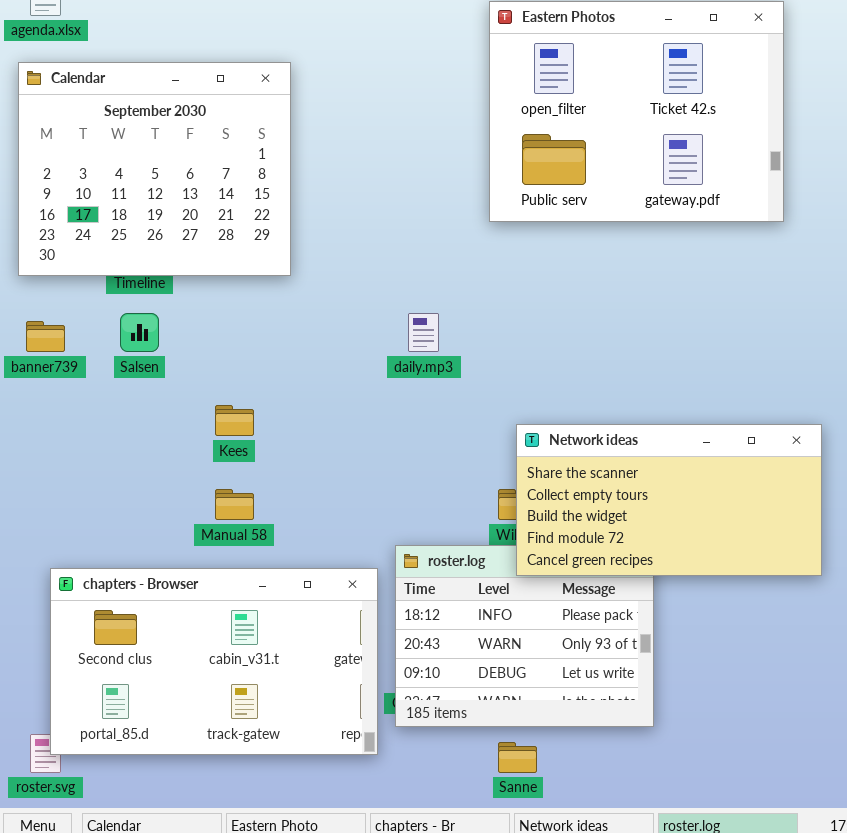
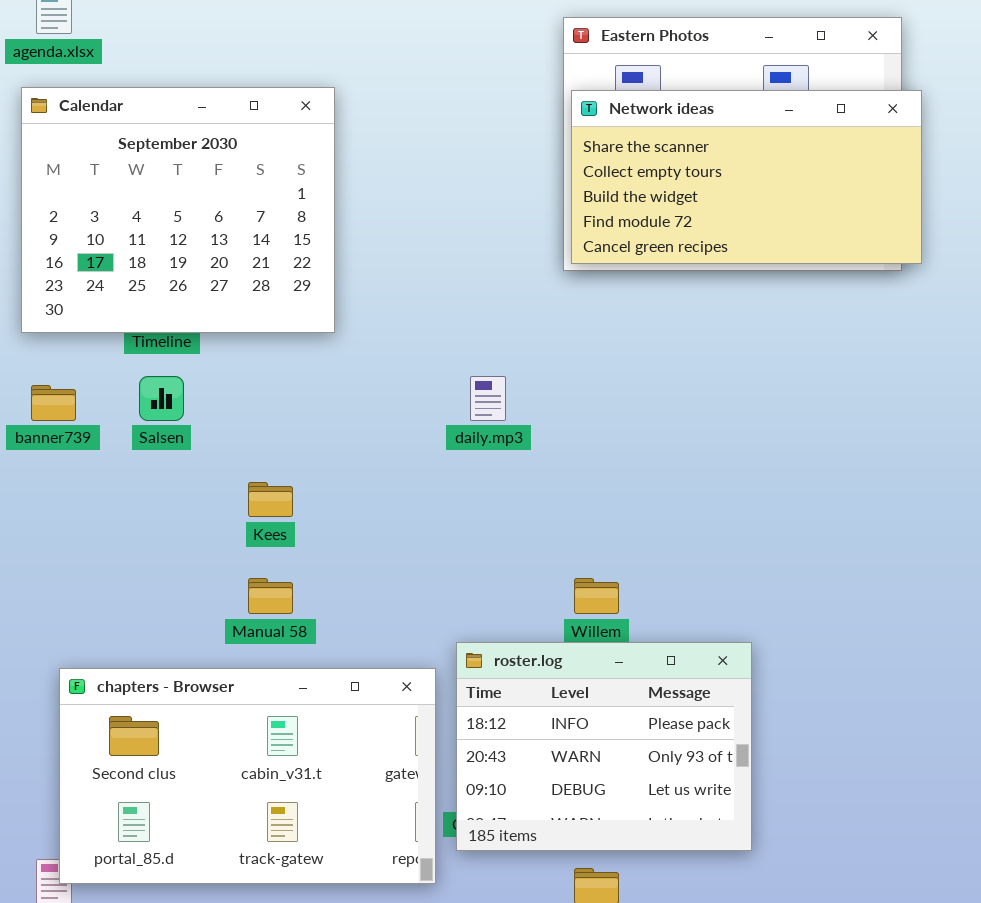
Network ideas: [516,424,822,576] -> [571,90,922,264], moved

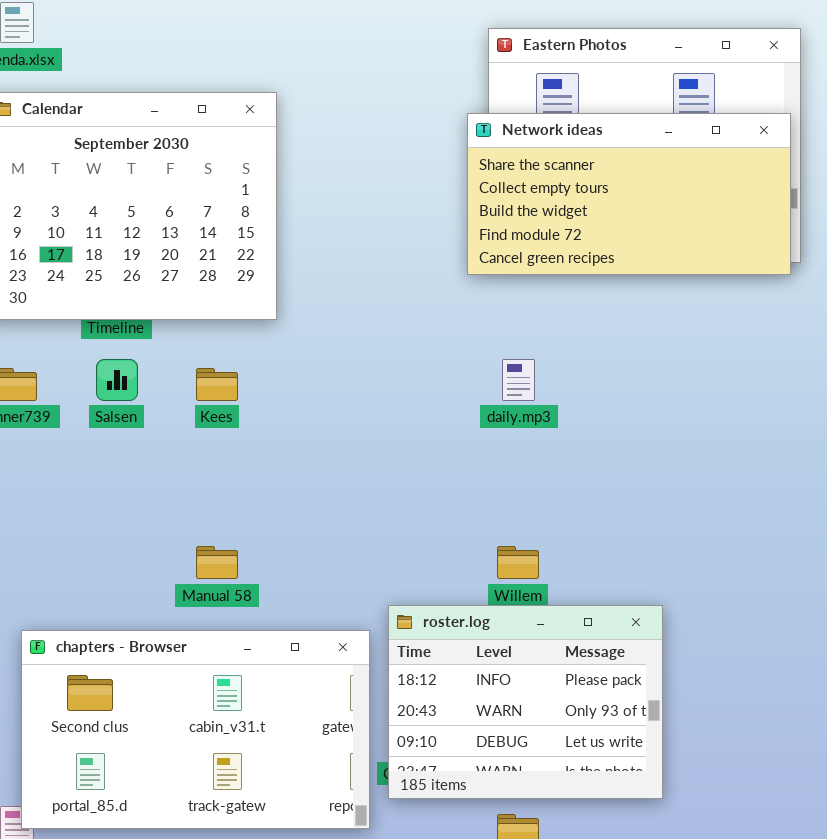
Network ideas: [571,90,922,264] -> [467,113,791,275], moved
daily.mp3: [470,376,506,421] -> [502,359,535,401], moved
Kees: [248,482,293,517] -> [196,368,238,401], moved

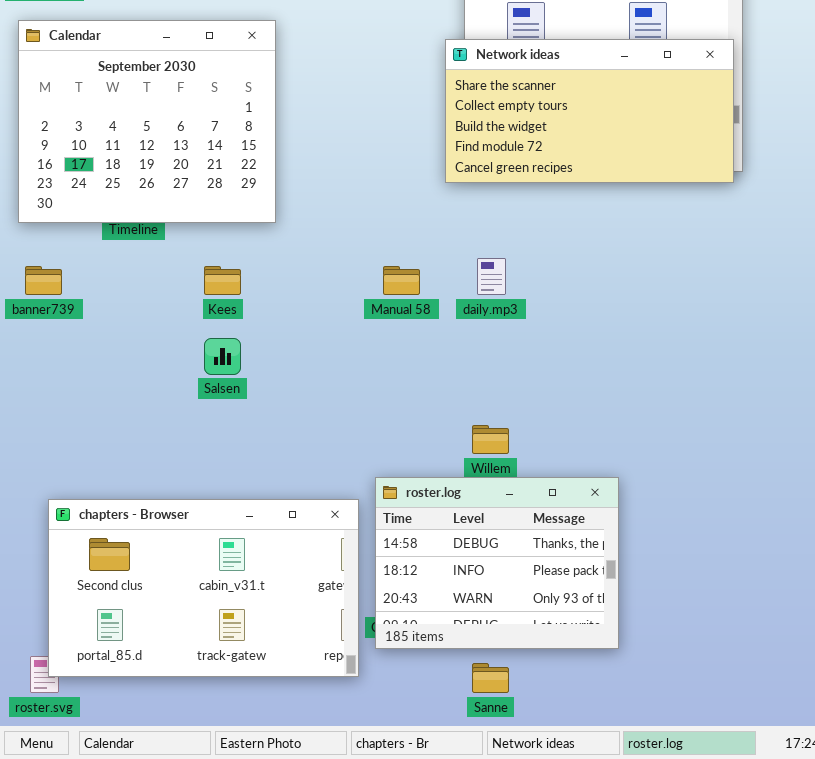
Salsen: [96,359,138,401] -> [204,338,241,375], moved
Manual 58: [196,546,238,579] -> [383,266,420,295], moved
roster.log: [388,605,663,799] -> [375,477,619,649], scrolled up 1 row

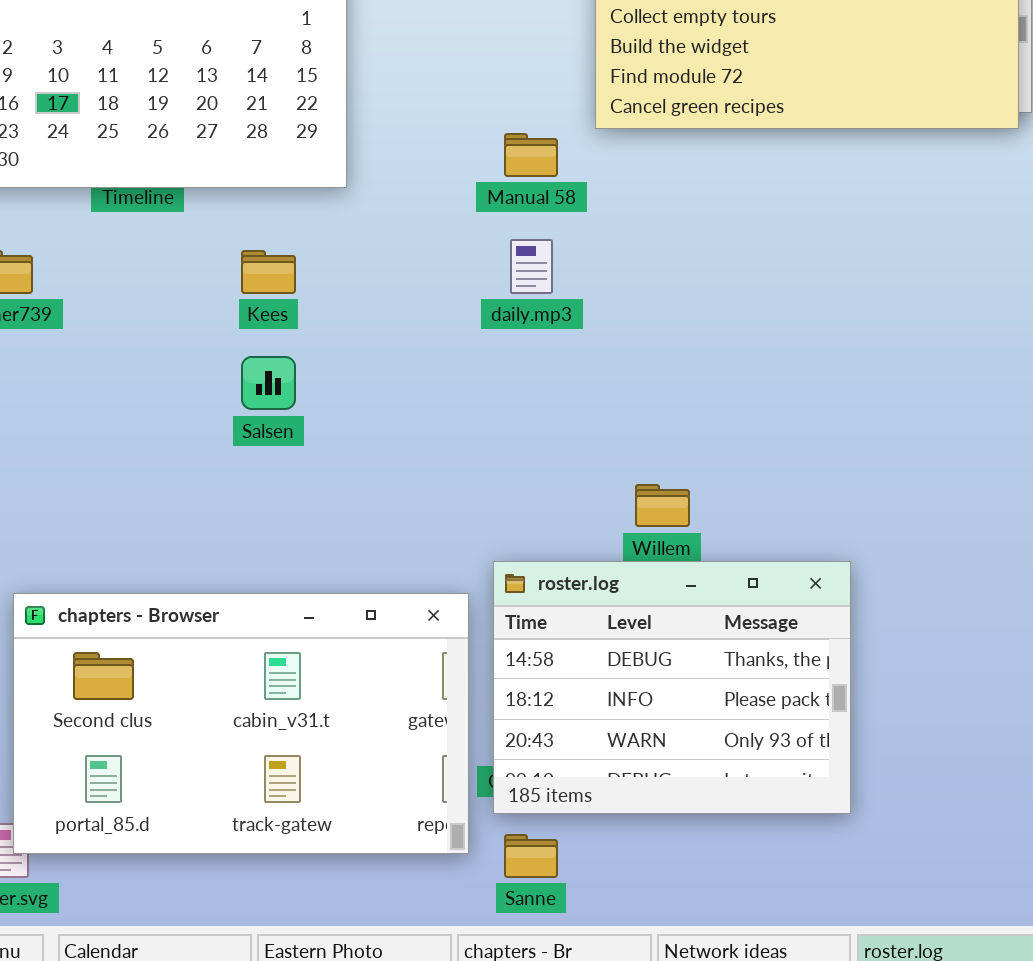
daily.mp3: [477,258,506,295] -> [510,239,553,294], moved
Manual 58: [383,266,420,295] -> [504,133,558,177], moved
Sanne: [472,663,509,693] -> [504,834,558,878], moved

